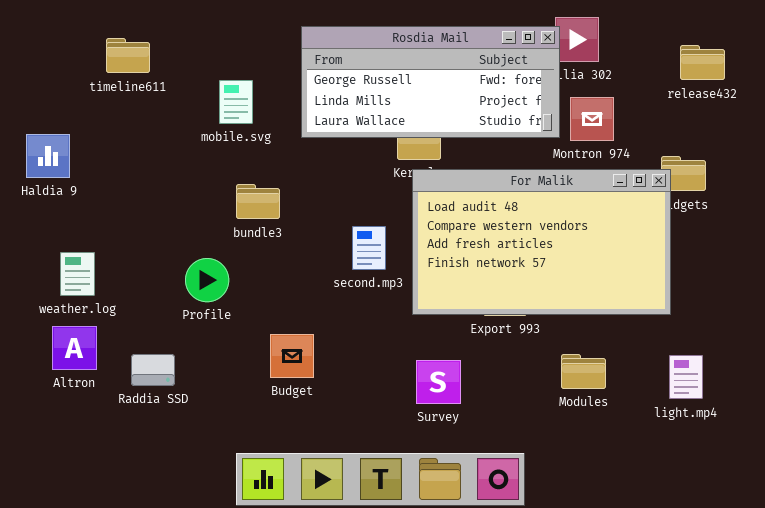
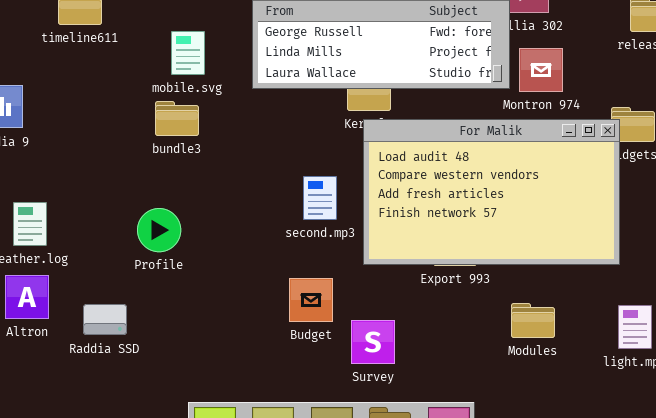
bundle3: [236,184,280,219] -> [155,101,199,136], moved
Budget: [270,334,314,378] -> [289,278,333,322], moved
Survey: [416,360,461,404] -> [351,320,395,364], moved

